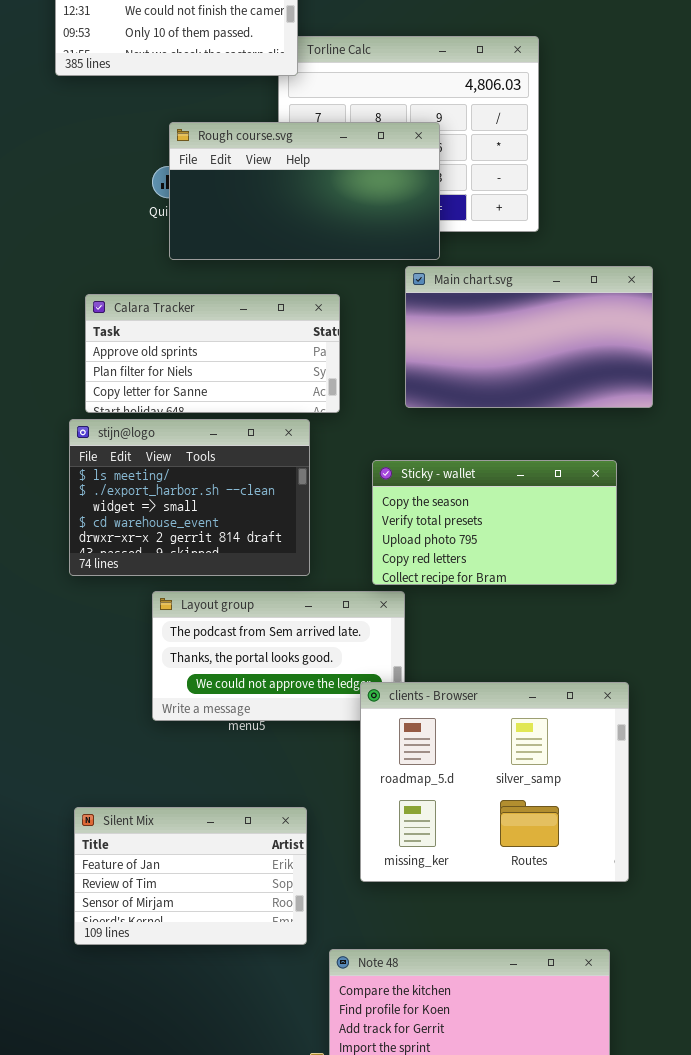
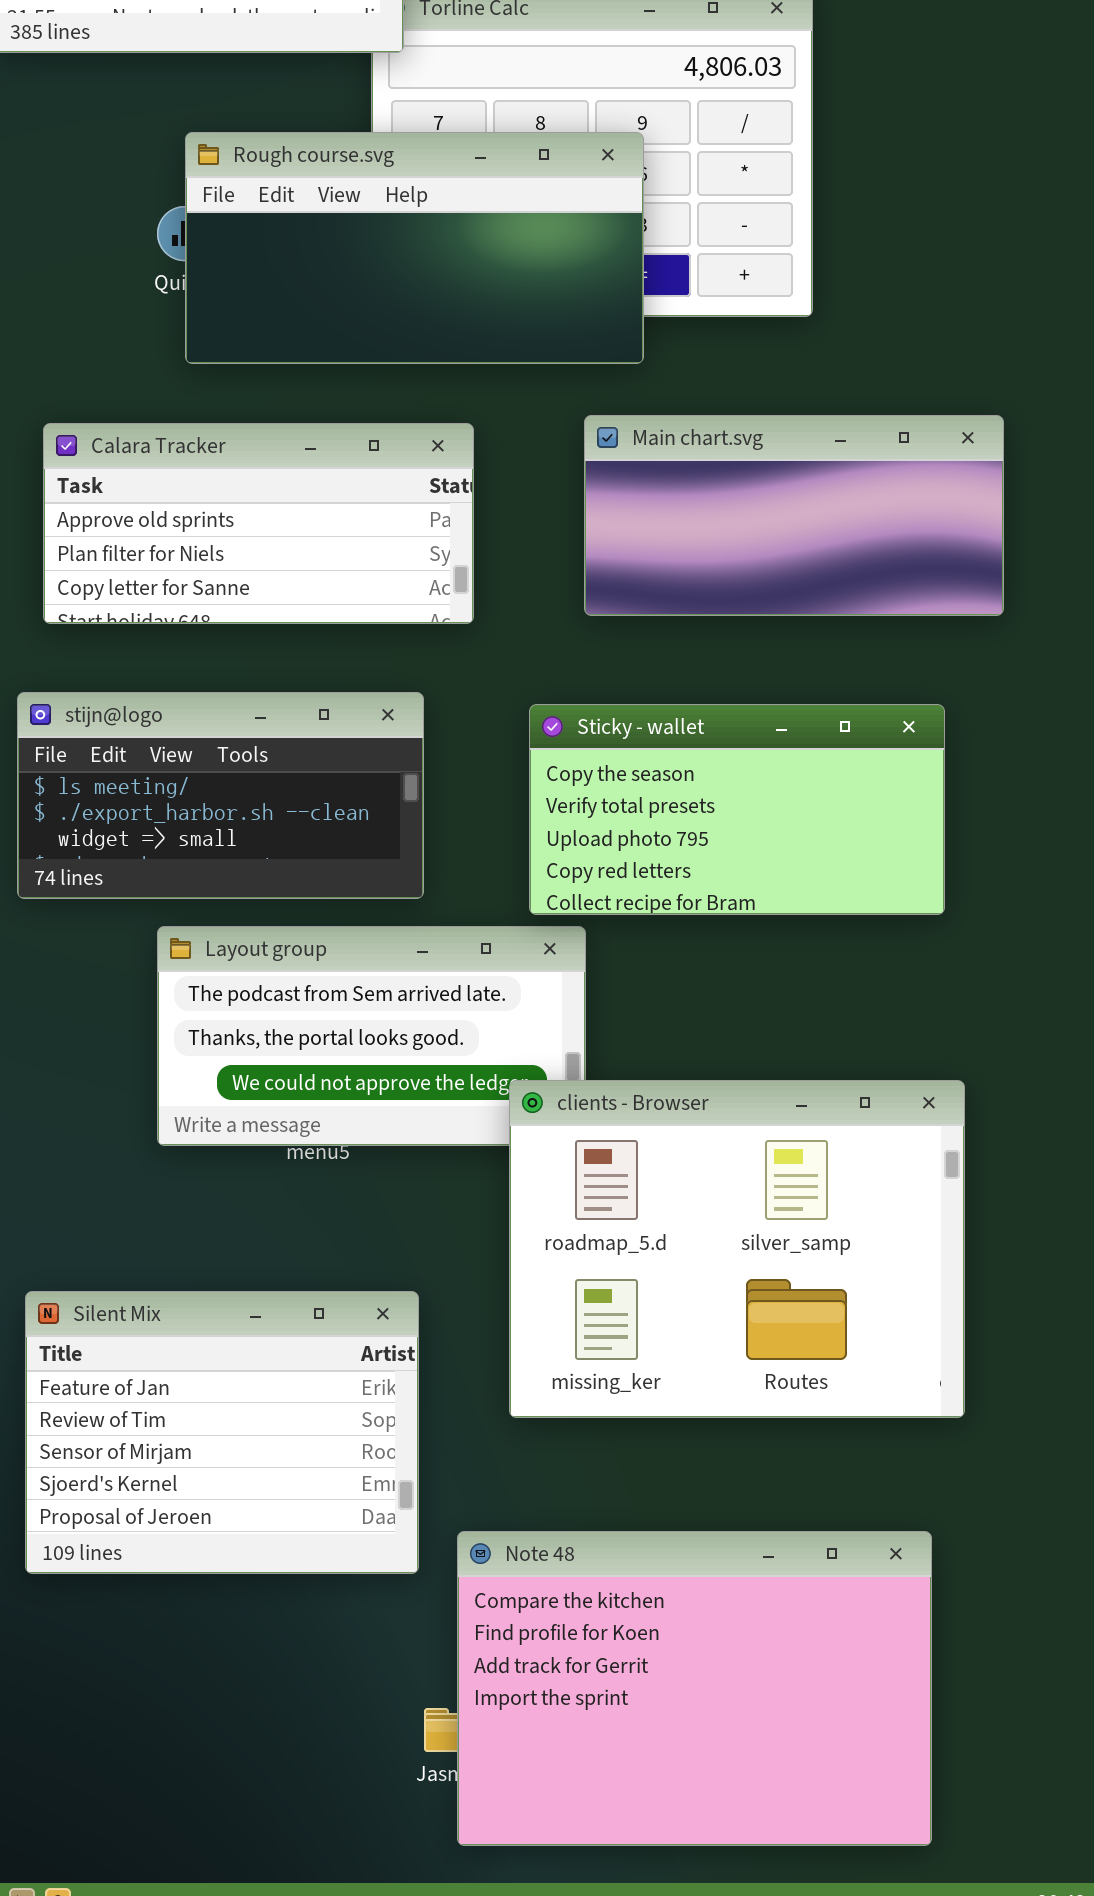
Main chart.svg: [405,266,653,408] -> [584,415,1004,616], resized
stijn@logo: [69,419,310,576] -> [17,692,424,899], resized
Silent Mix: [74,807,307,945] -> [25,1291,419,1574], resized

